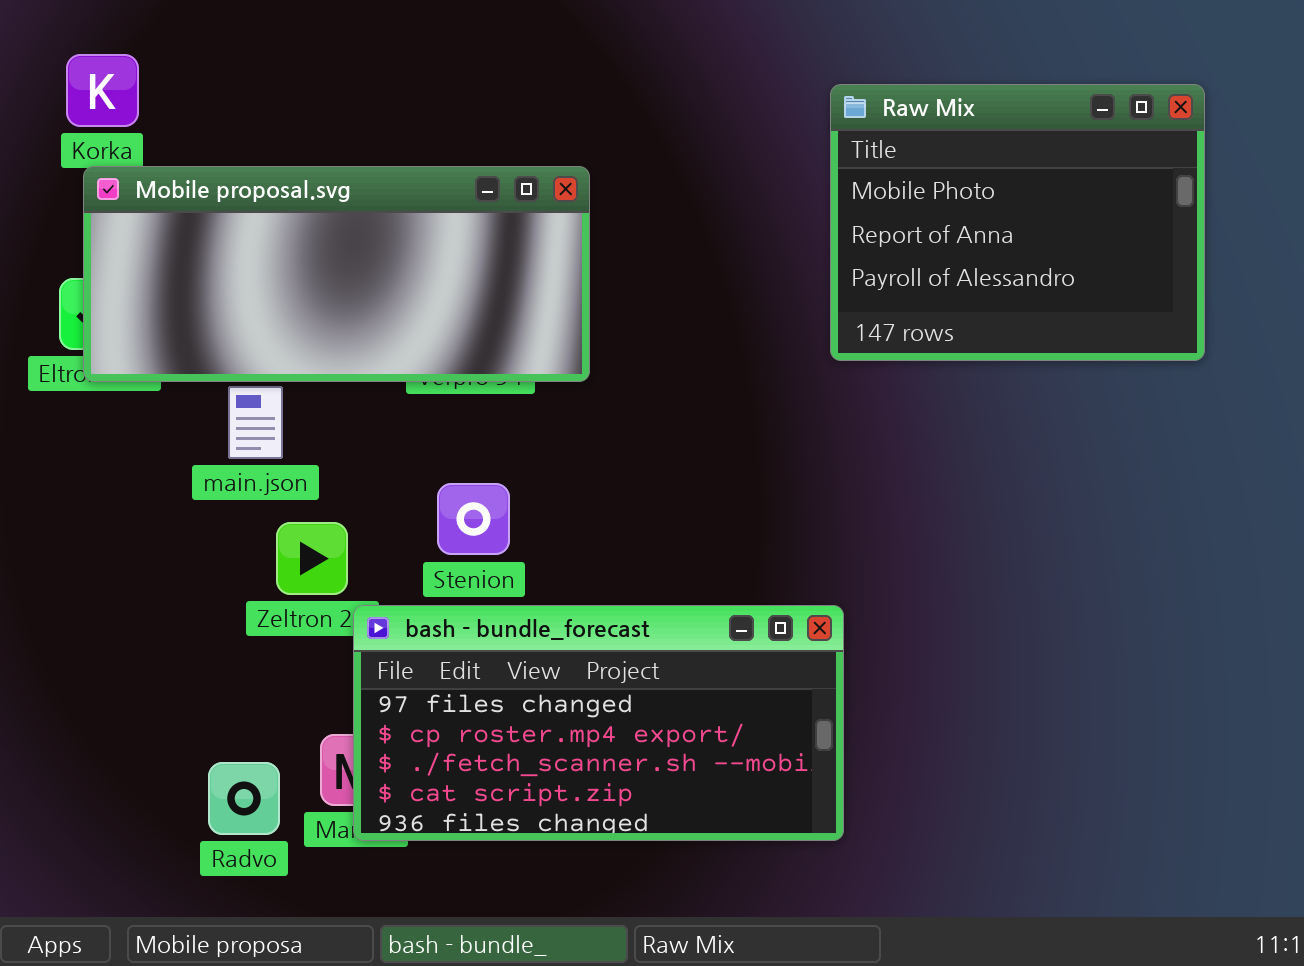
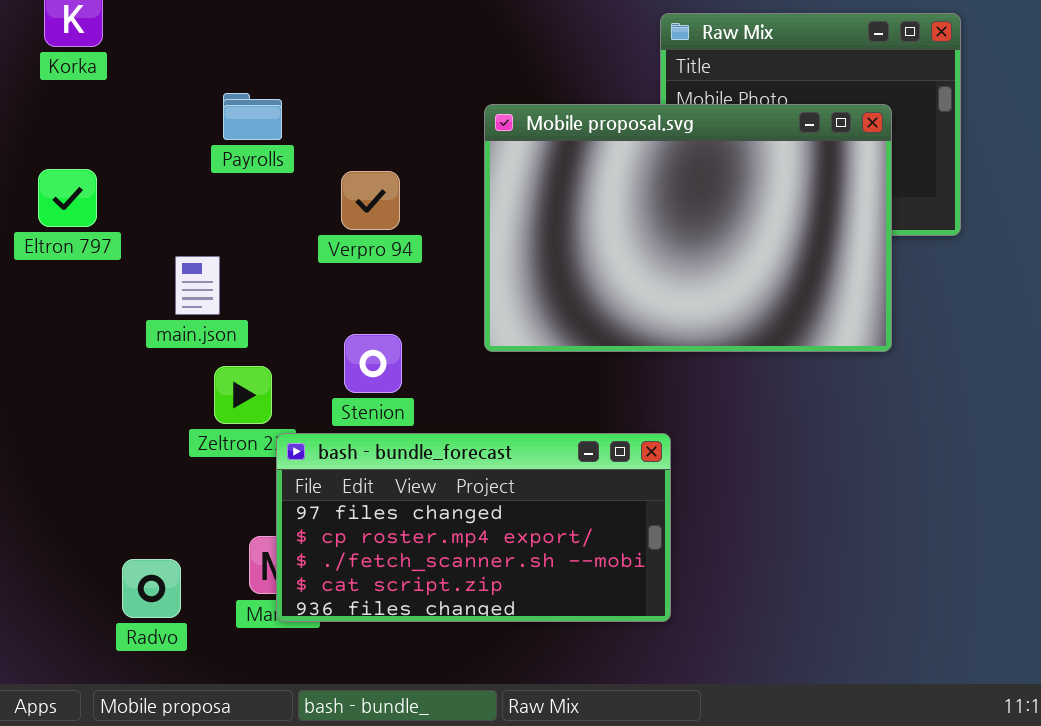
Mobile proposal.svg: [83,166,590,382] -> [484,104,892,352], moved, resized
Radvo: [208,762,280,835] -> [122,559,181,618], moved

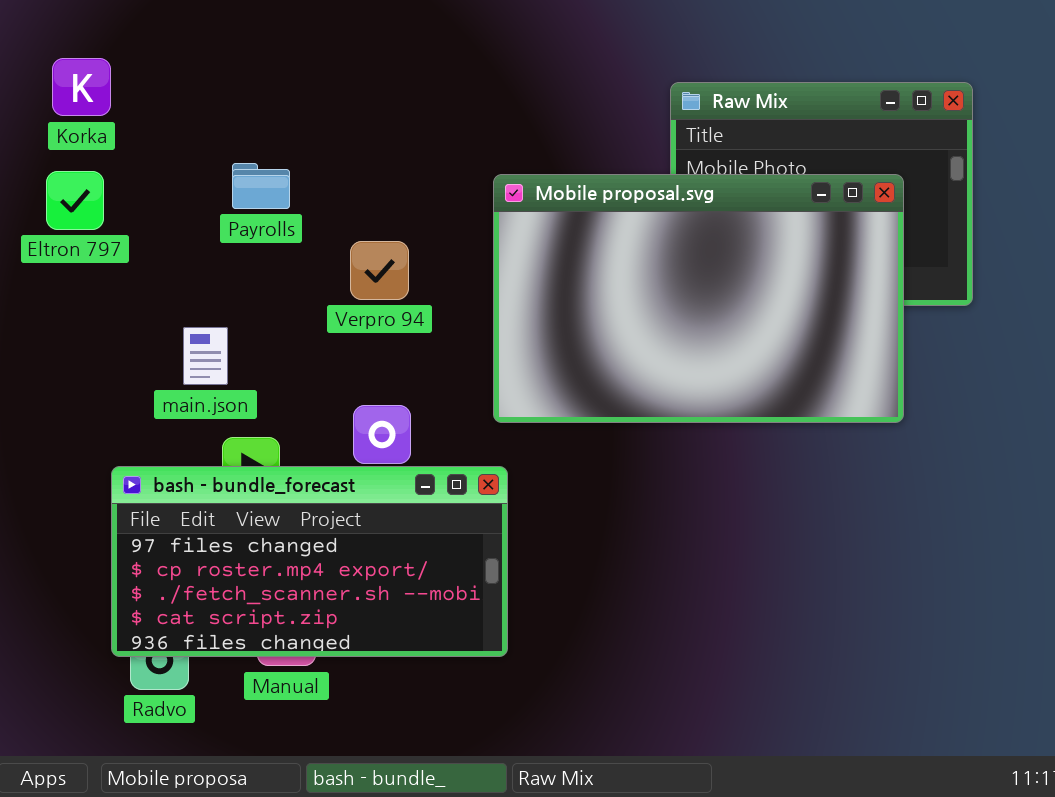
Eltron 797: [38,169,97,227] -> [46,171,104,230], moved
bash - bundle_forecast: [276,433,671,622] -> [111,466,508,657], moved

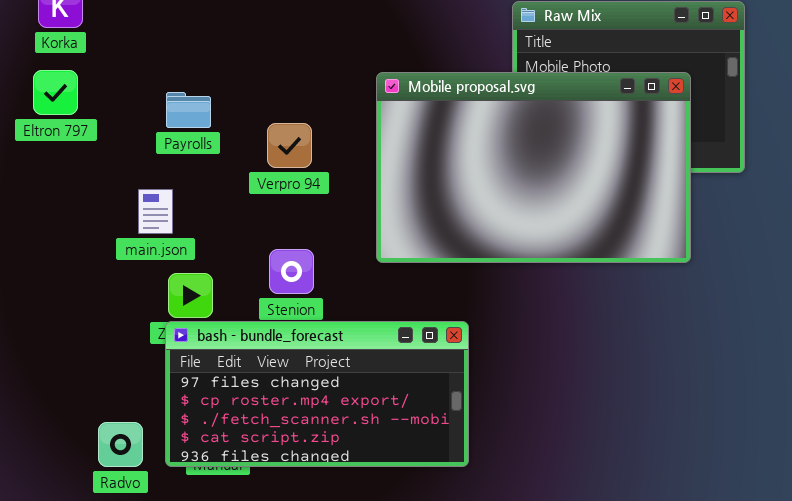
Payrolls: [232,163,290,209] -> [166,92,211,128], moved
bash - bundle_forecast: [111,466,508,657] -> [165,321,469,467], moved

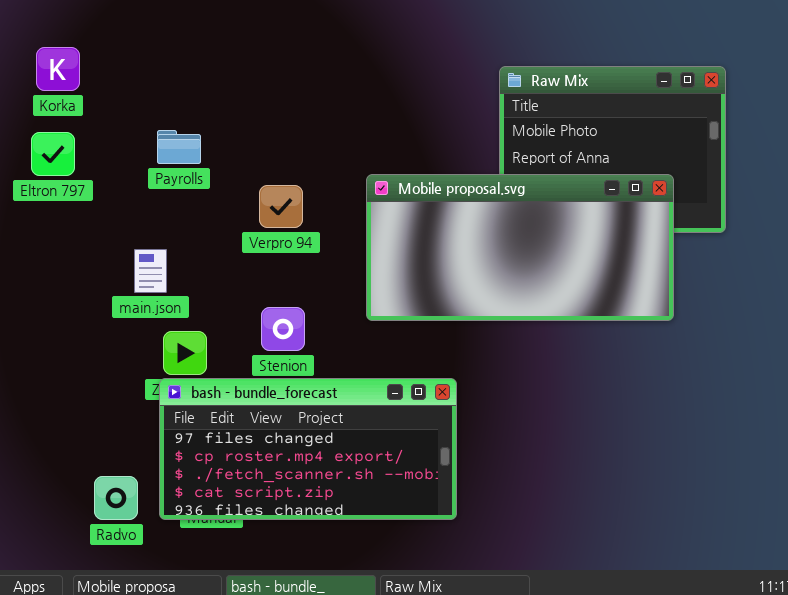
Mobile proposal.svg: [376,72,691,263] -> [366,174,674,321], resized
Payrolls: [166,92,211,128] -> [157,130,201,164], moved

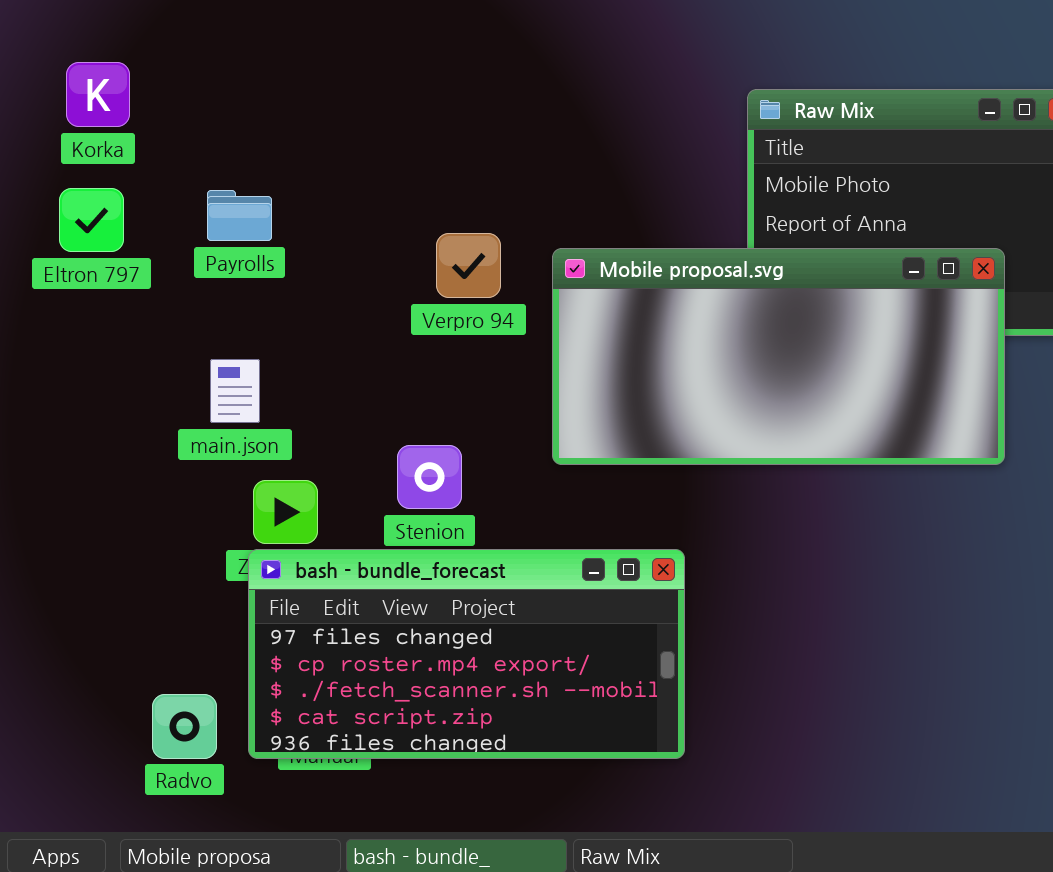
Payrolls: [157,130,201,164] -> [207,190,272,241], moved
Verpro 94: [259,185,303,228] -> [436,233,501,298], moved

